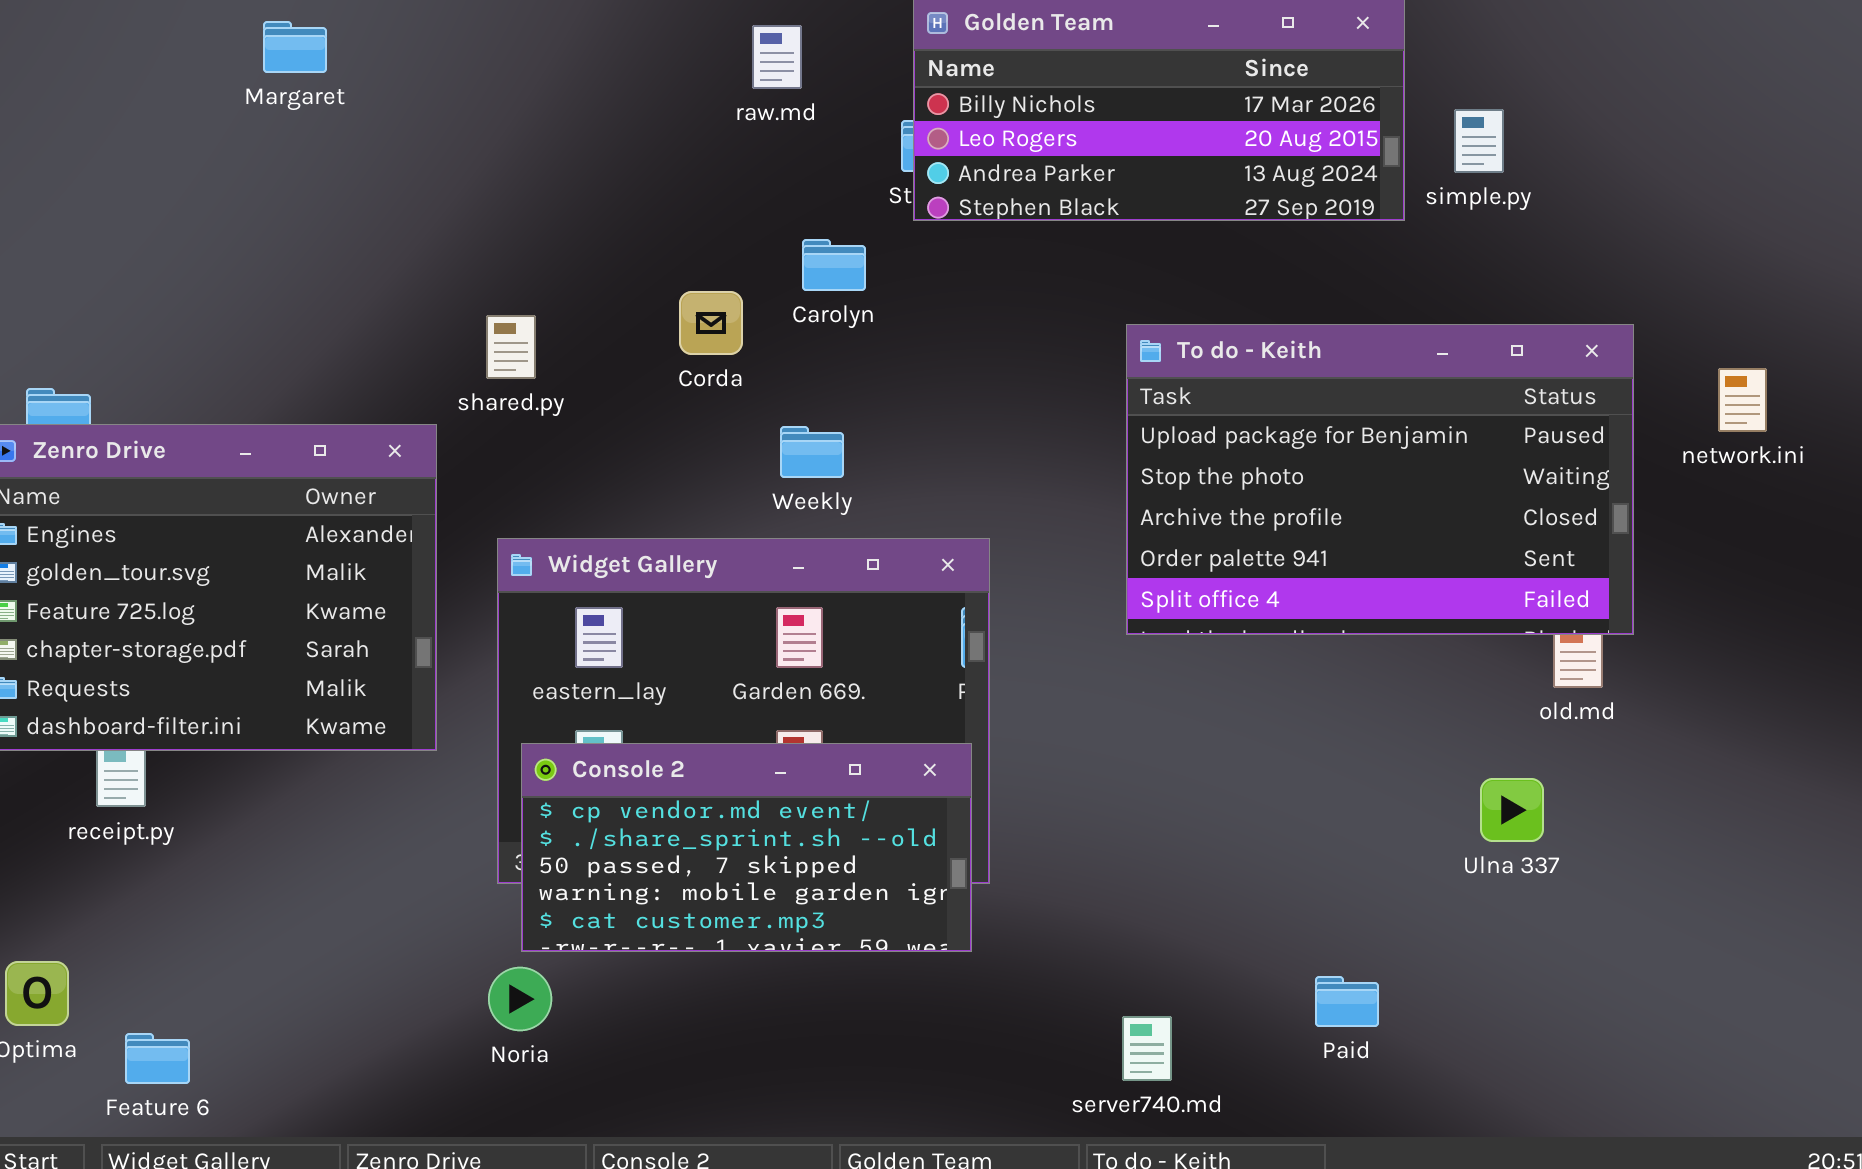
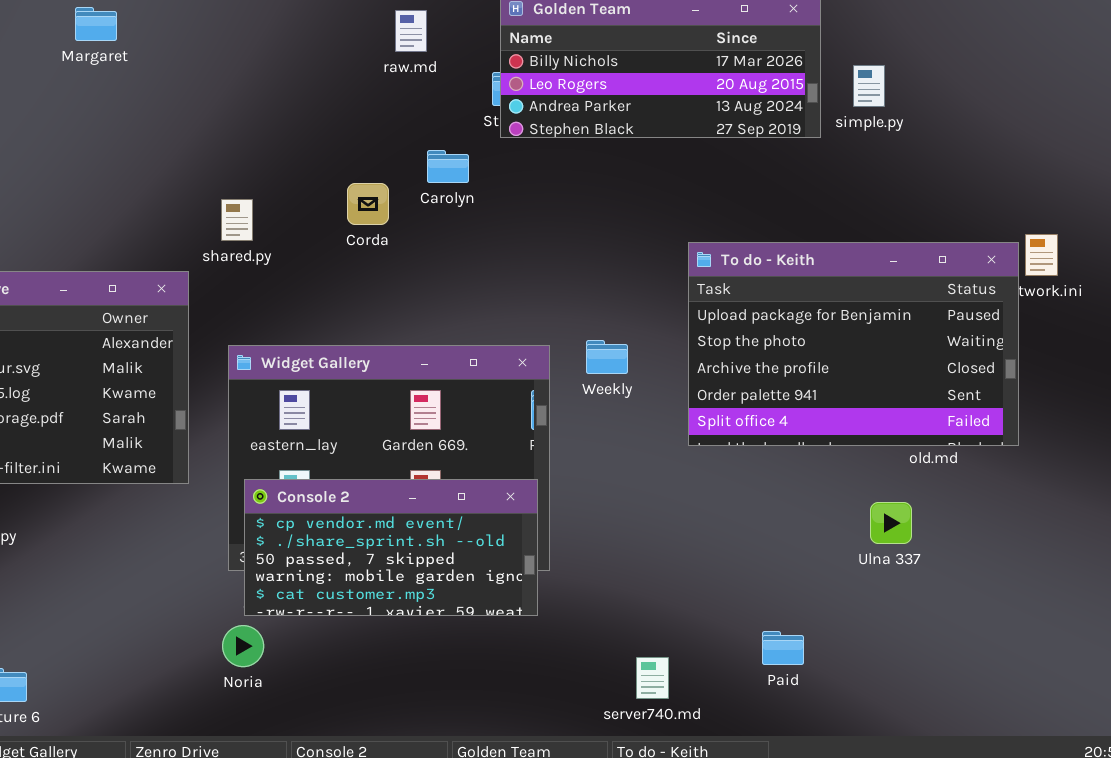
To do - Keith: [1126,324,1634,635] -> [688,242,1019,446], moved
Weekly: [780,426,844,478] -> [586,340,628,374], moved

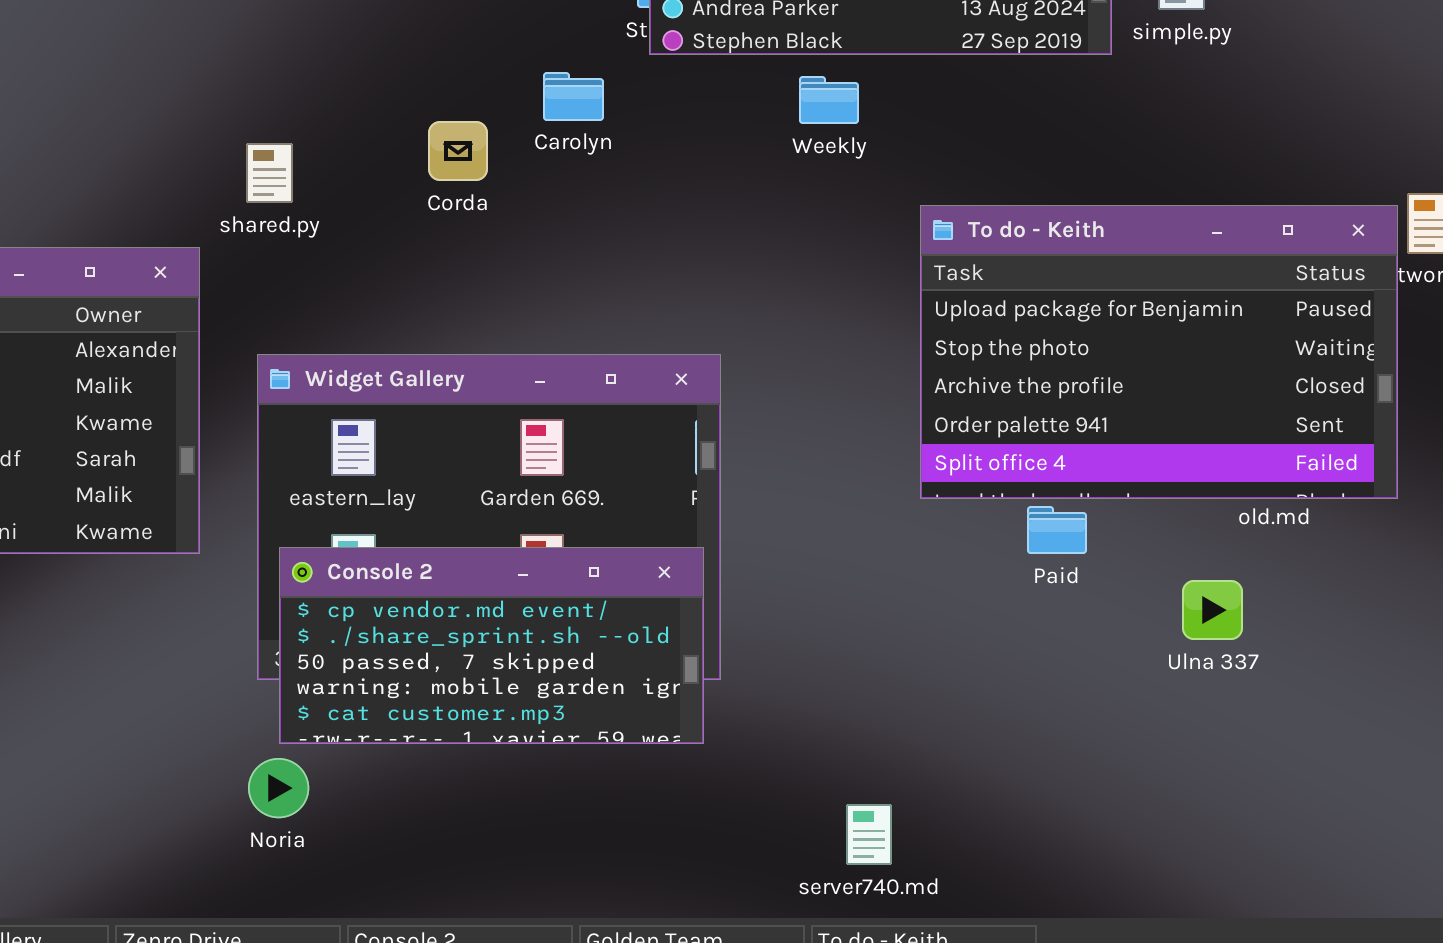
Weekly: [586,340,628,374] -> [799,76,859,124], moved
Paid: [762,631,804,665] -> [1027,506,1087,554], moved

